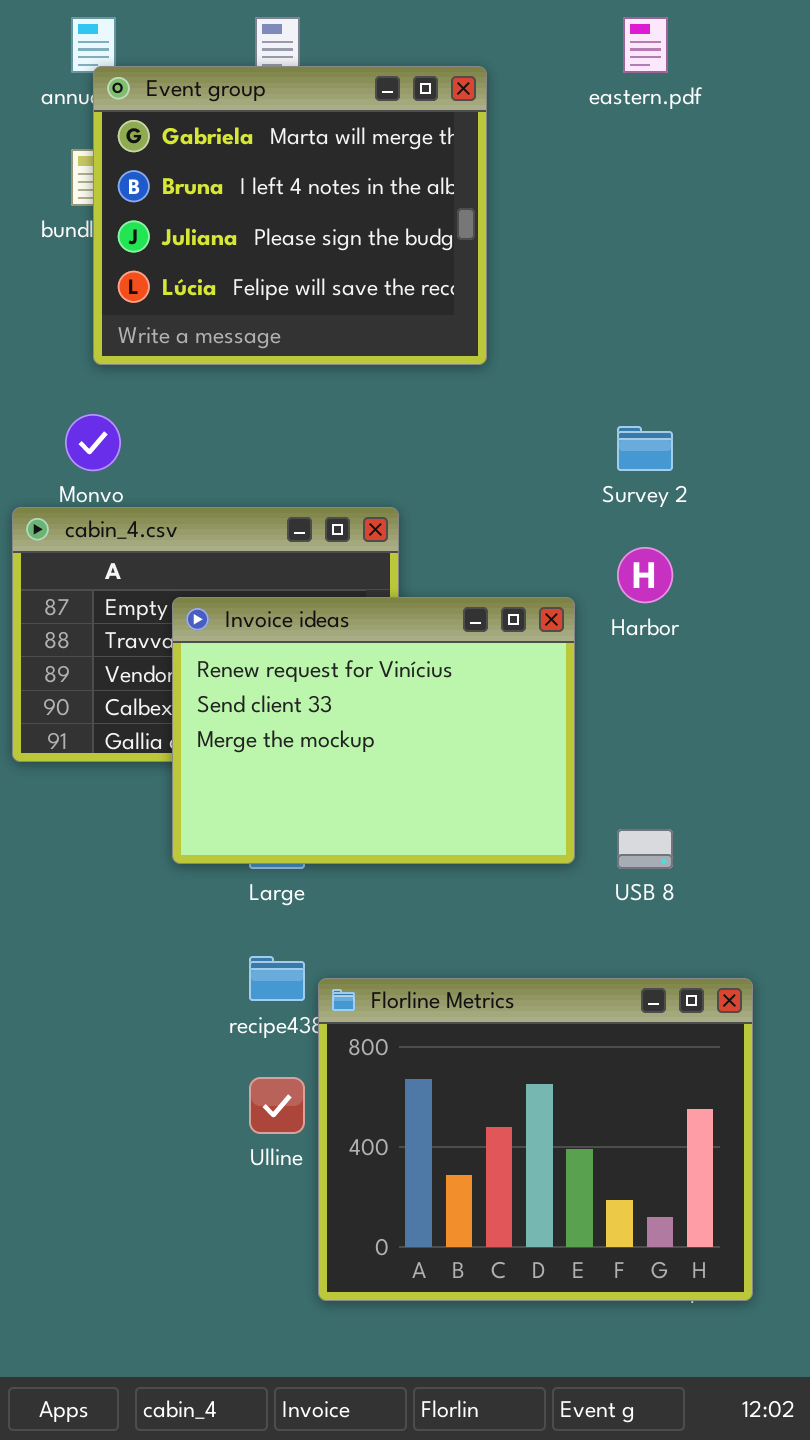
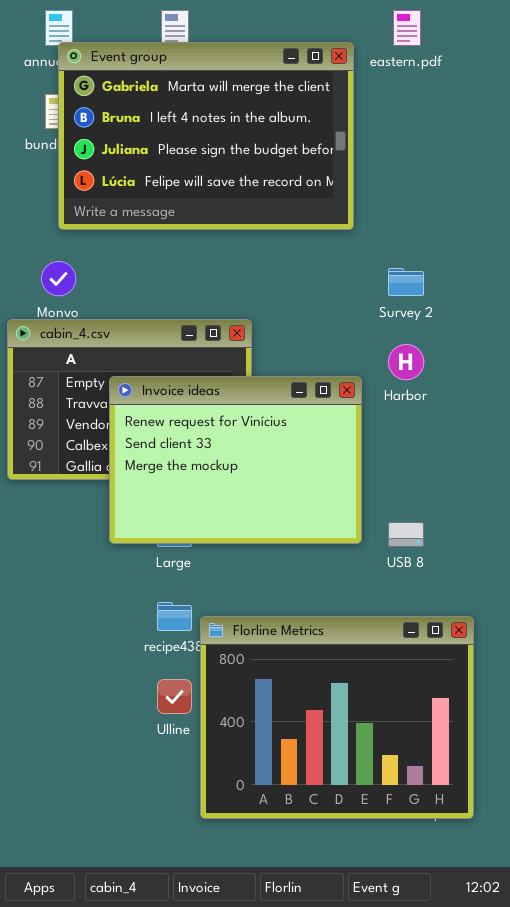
Event group: [93,66,487,365] -> [58,42,354,230], resized

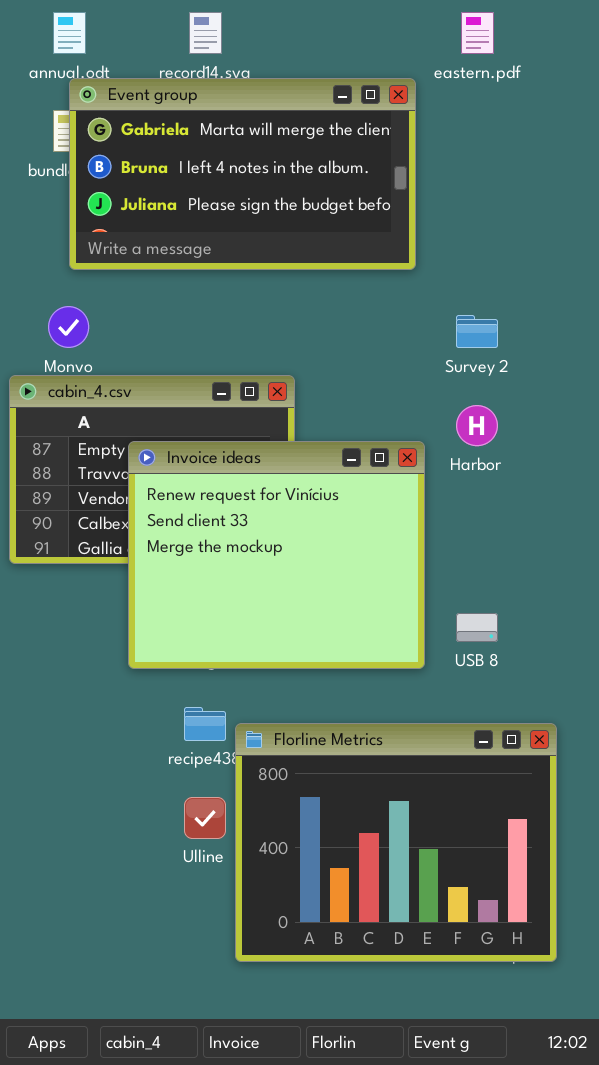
Event group: [58,42,354,230] -> [69,78,416,270], resized
Invoice ideas: [109,376,362,544] -> [128,441,425,669], resized

